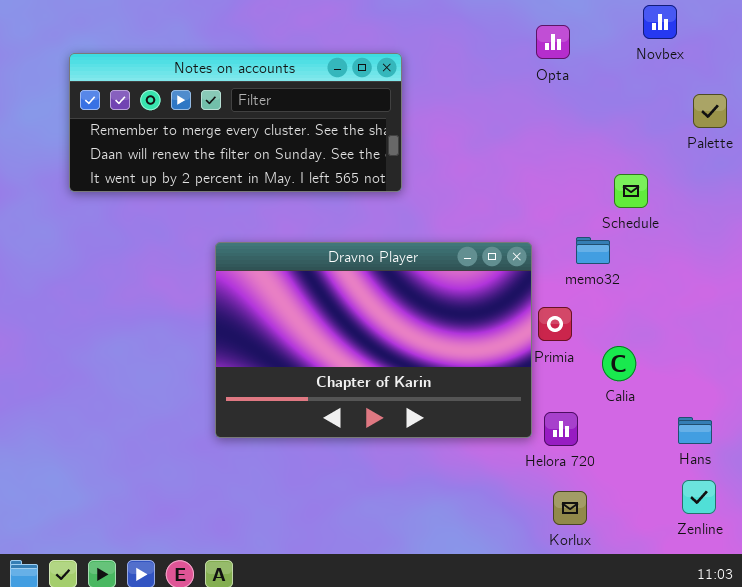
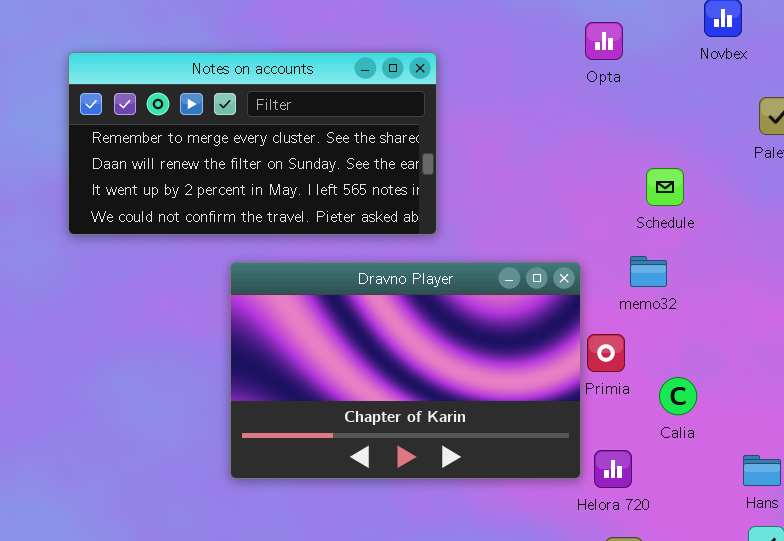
Notes on accounts: [69,53,402,192] -> [68,52,437,235], resized
Schedule: [614,174,648,208] -> [646,168,684,206], moved

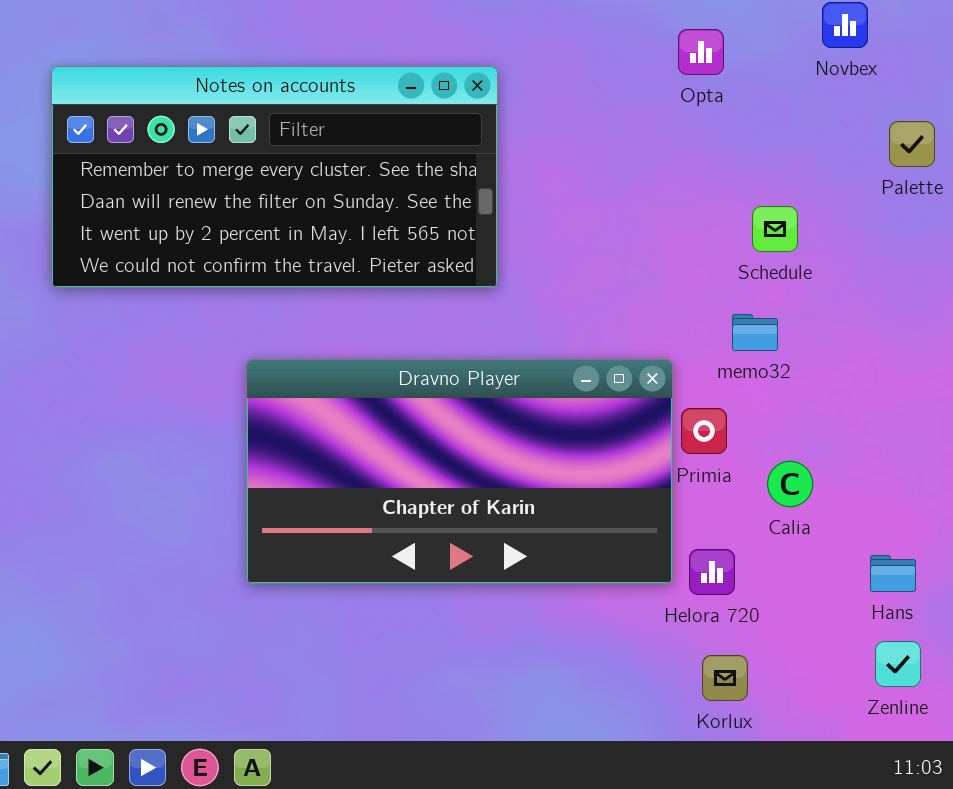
Dravno Player: [230,262,581,479] -> [246,359,673,584], resized

